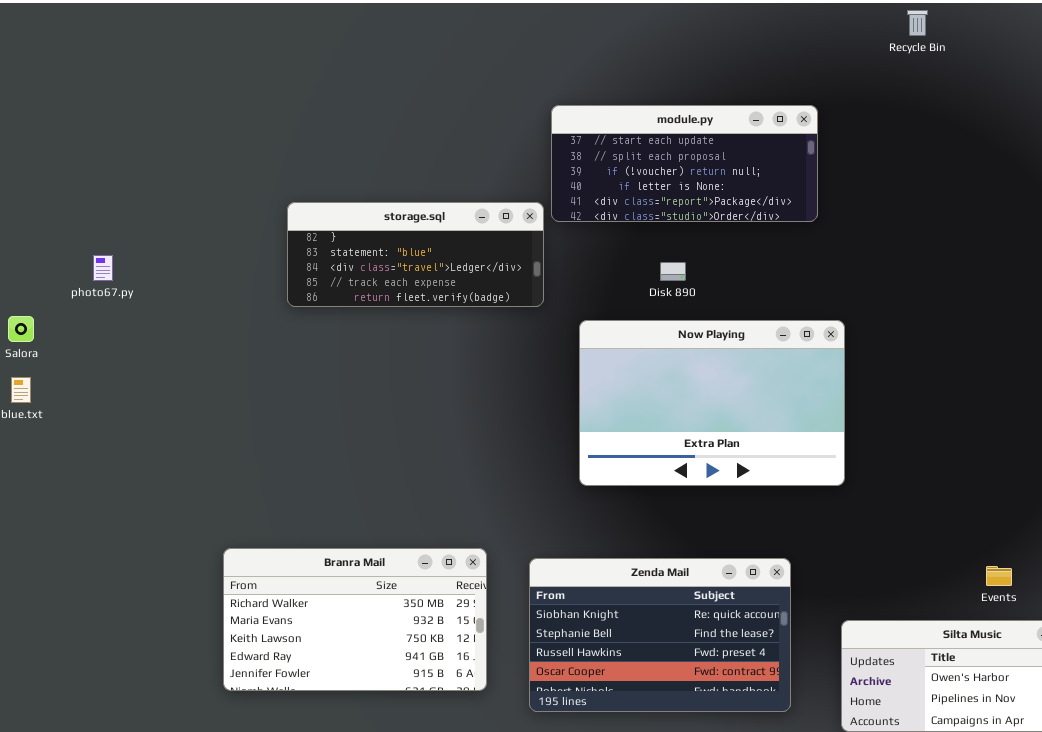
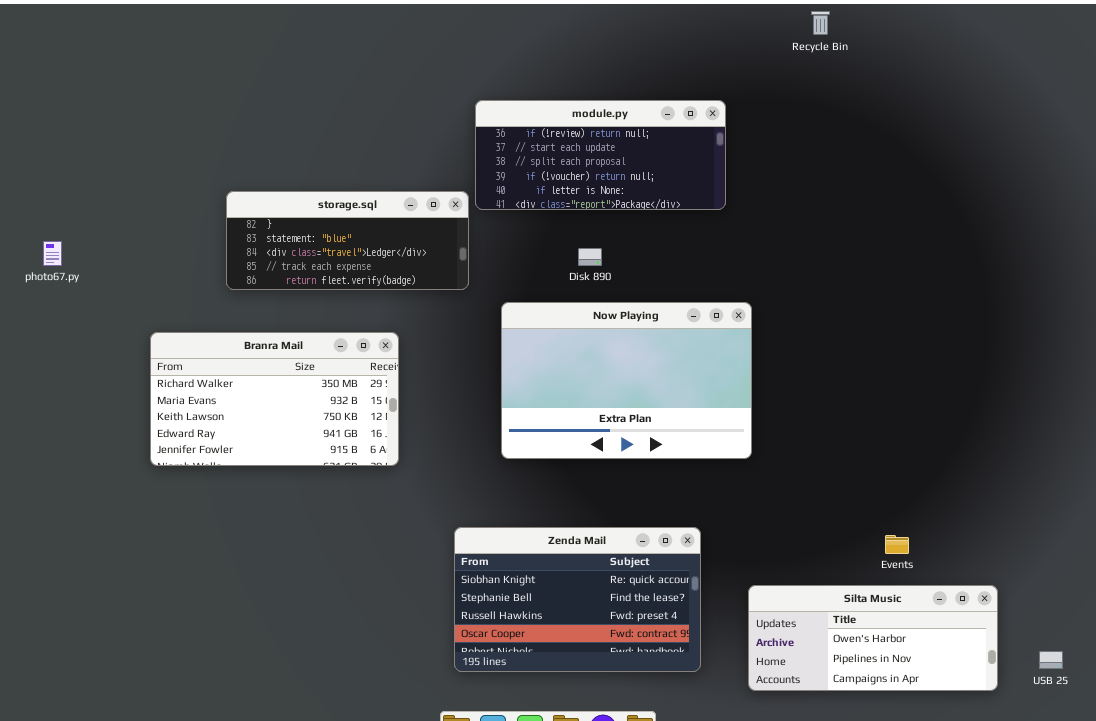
module.py: [551,105,818,222] -> [475,100,726,210], scrolled up 1 row
Branra Mail: [223,548,487,691] -> [150,332,399,466], moved

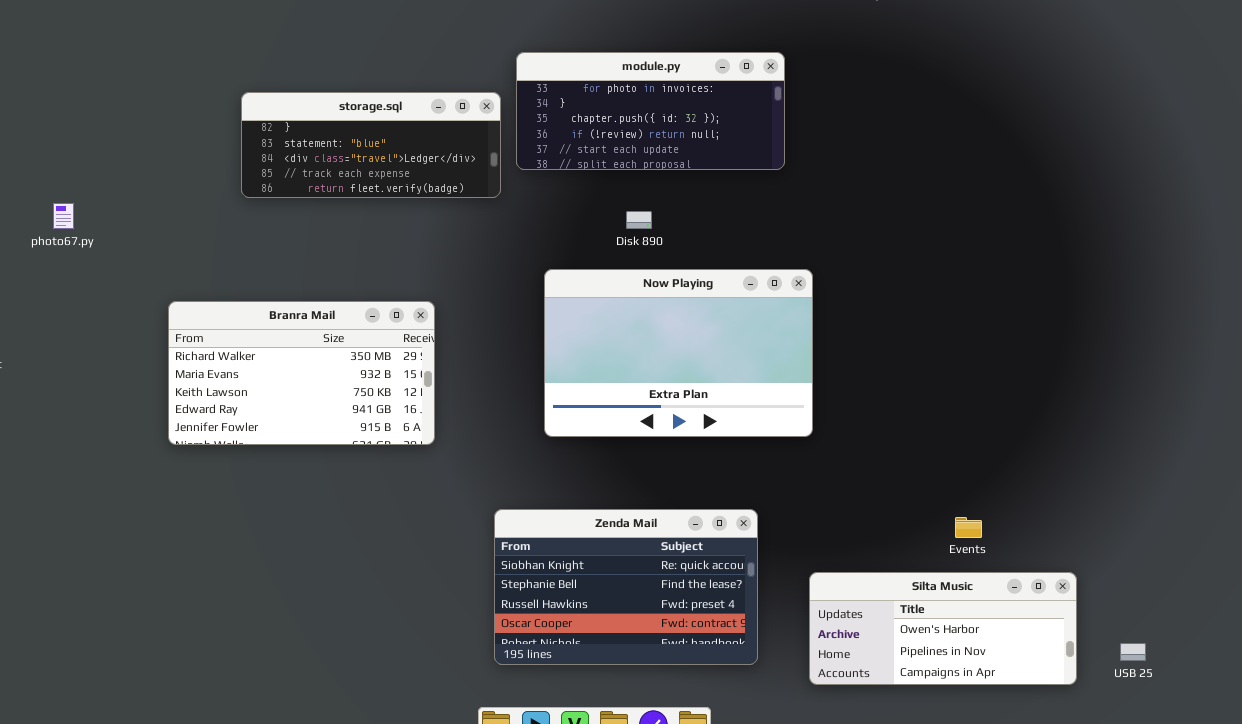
module.py: [475,100,726,210] -> [516,52,785,170], scrolled up 3 rows
storage.sql: [226,191,469,290] -> [241,92,501,198], moved

